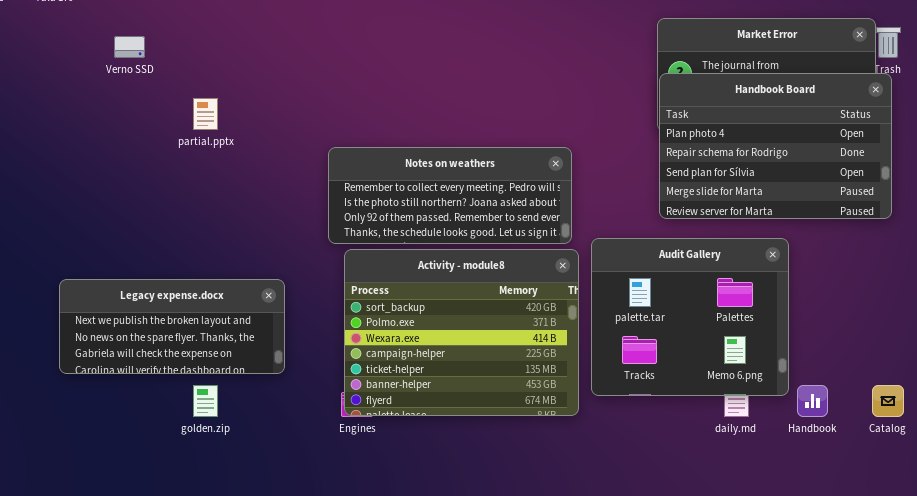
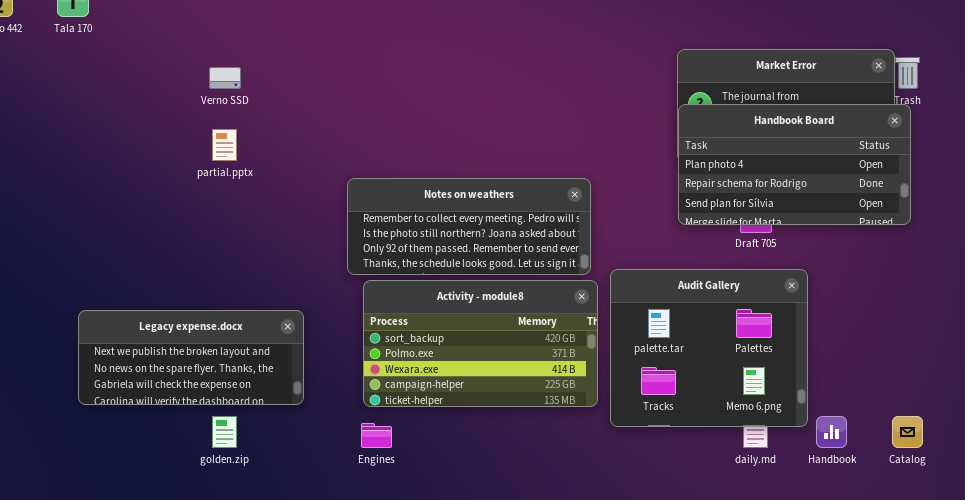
Verno SSD: [114,36,145,58] -> [209,67,241,89], moved
Handbook Board: [659,73,892,219] -> [678,104,911,225], resized
Activity - module8: [344,249,579,416] -> [363,280,598,407], resized

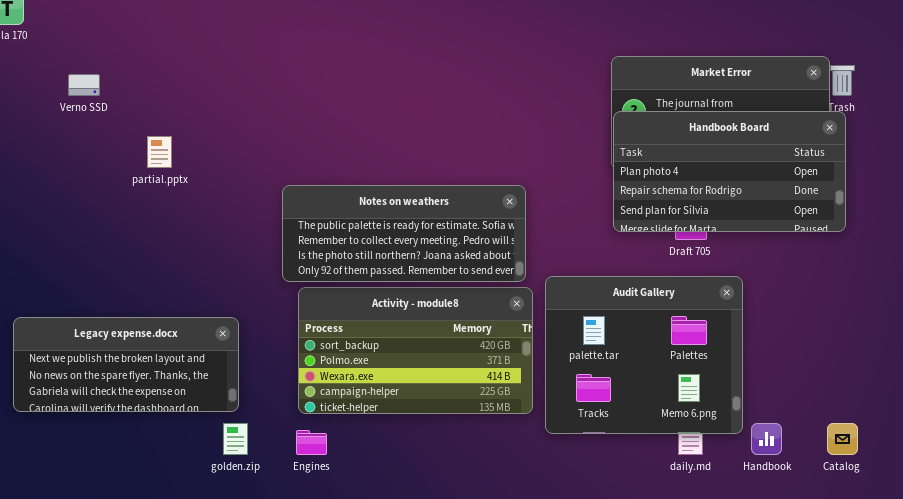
Verno SSD: [209,67,241,89] -> [68,74,100,96], moved
Notes on weathers: [347,178,591,275] -> [282,185,526,282], scrolled up 1 row
golden.zip: [212,416,237,448] -> [223,423,248,455], moved

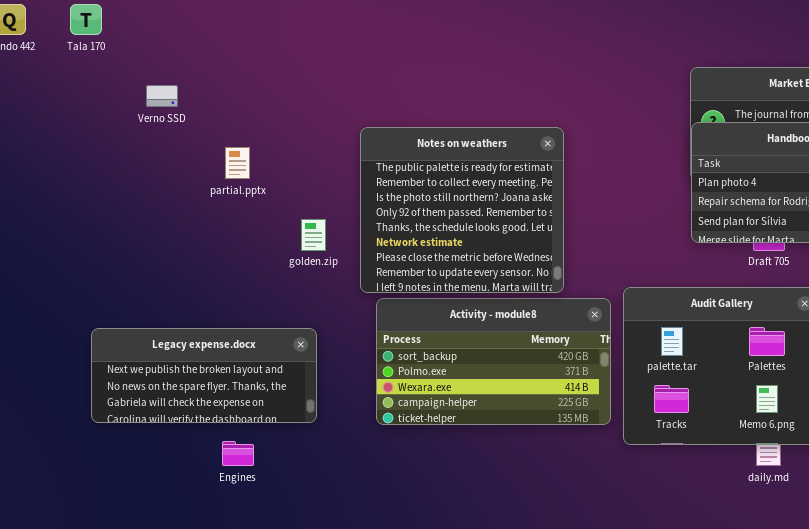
Notes on weathers: [282,185,526,282] -> [360,127,564,293], resized
golden.zip: [223,423,248,455] -> [301,219,326,251], moved
Engines: [296,430,327,455] -> [222,441,254,466], moved

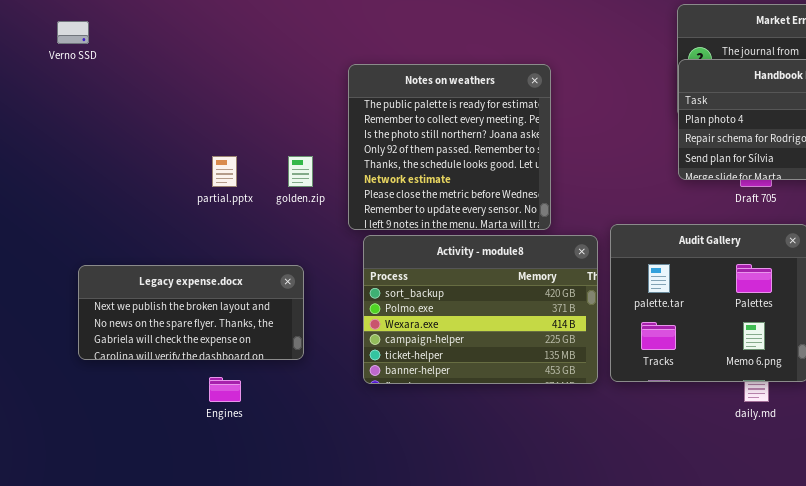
Verno SSD: [146,85,178,107] -> [57,21,89,44], moved
partial.pptx: [225,147,250,179] -> [212,156,237,187], moved
Activity - module8: [376,298,611,425] -> [363,235,598,384], resized

